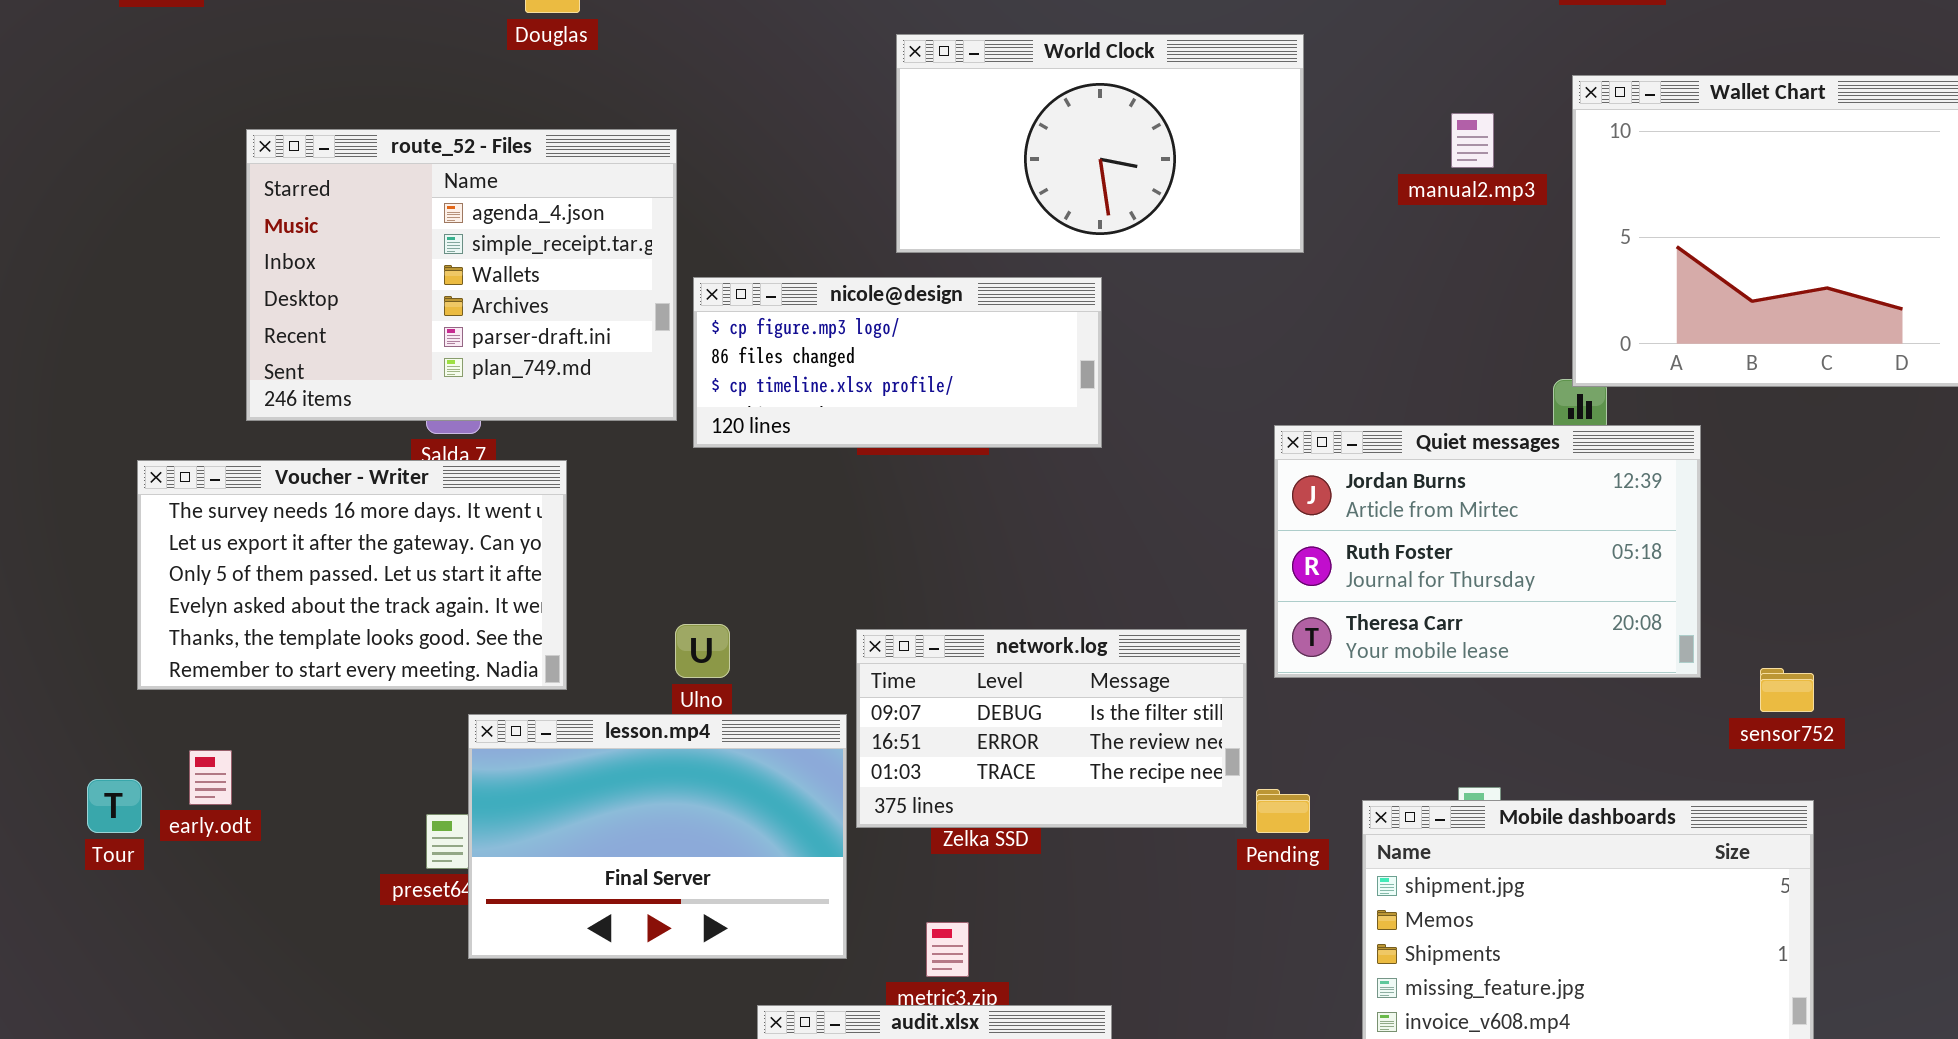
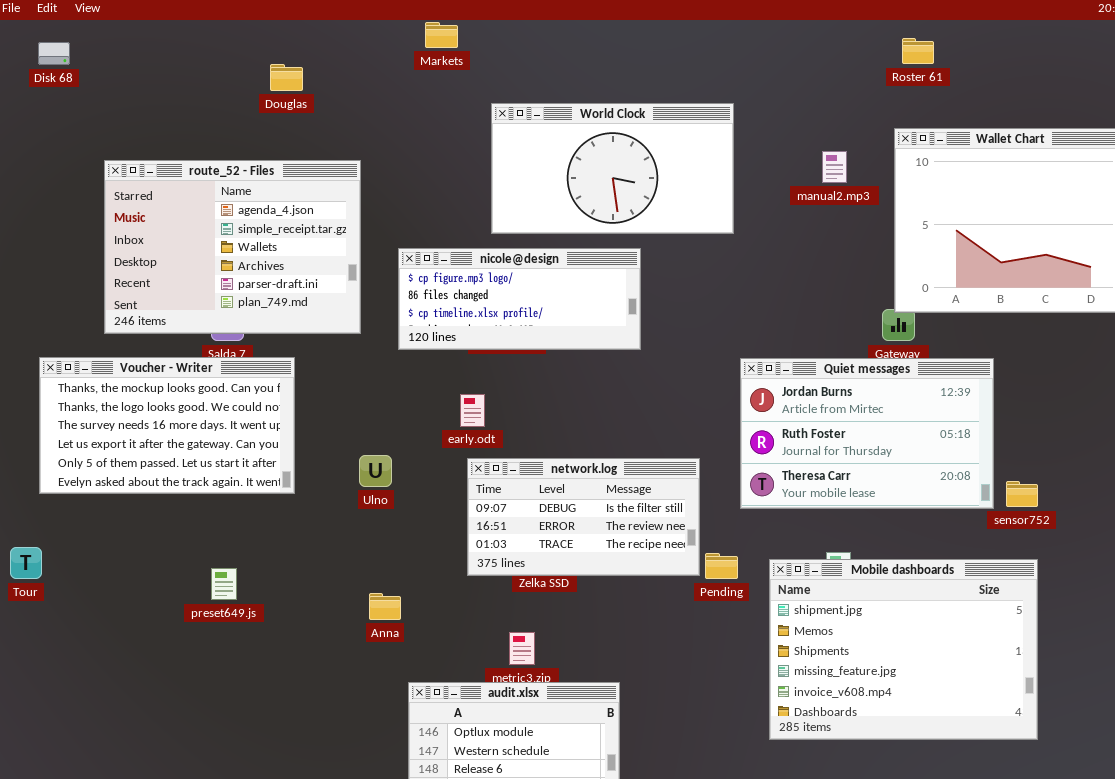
nicole@design: [693,277,1102,448] -> [398,248,641,350], moved
Quiet messages: [1274,425,1701,678] -> [740,358,994,509], moved
Voucher - Writer: [137,460,567,690] -> [39,357,295,494], scrolled up 2 rows
lesson.mp4: [468,714,847,959] -> none, closed
early.odt: [189,750,232,805] -> [460,394,485,427], moved

